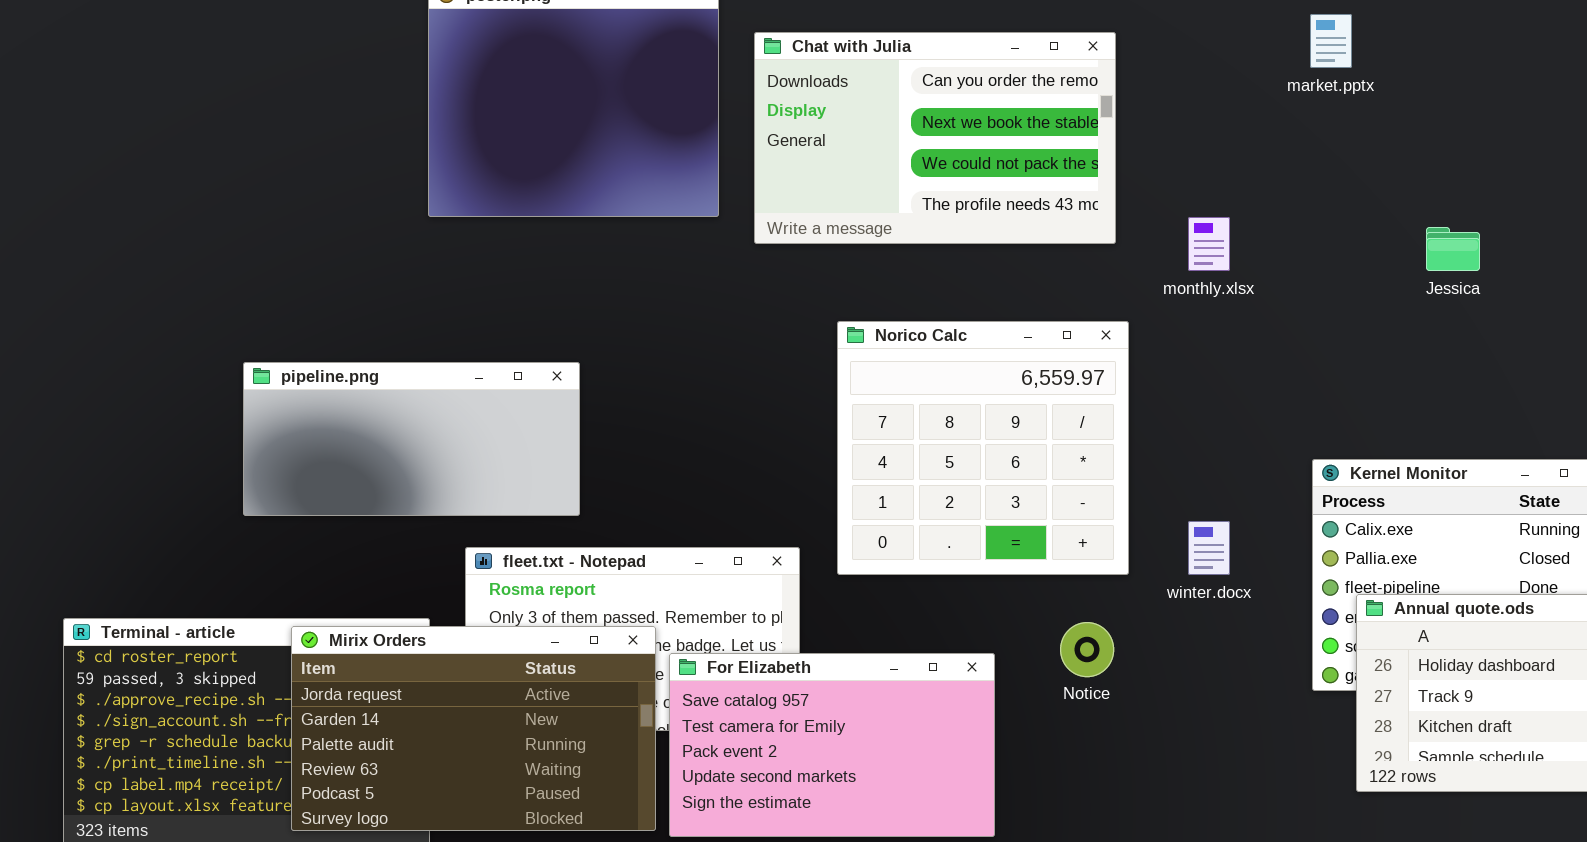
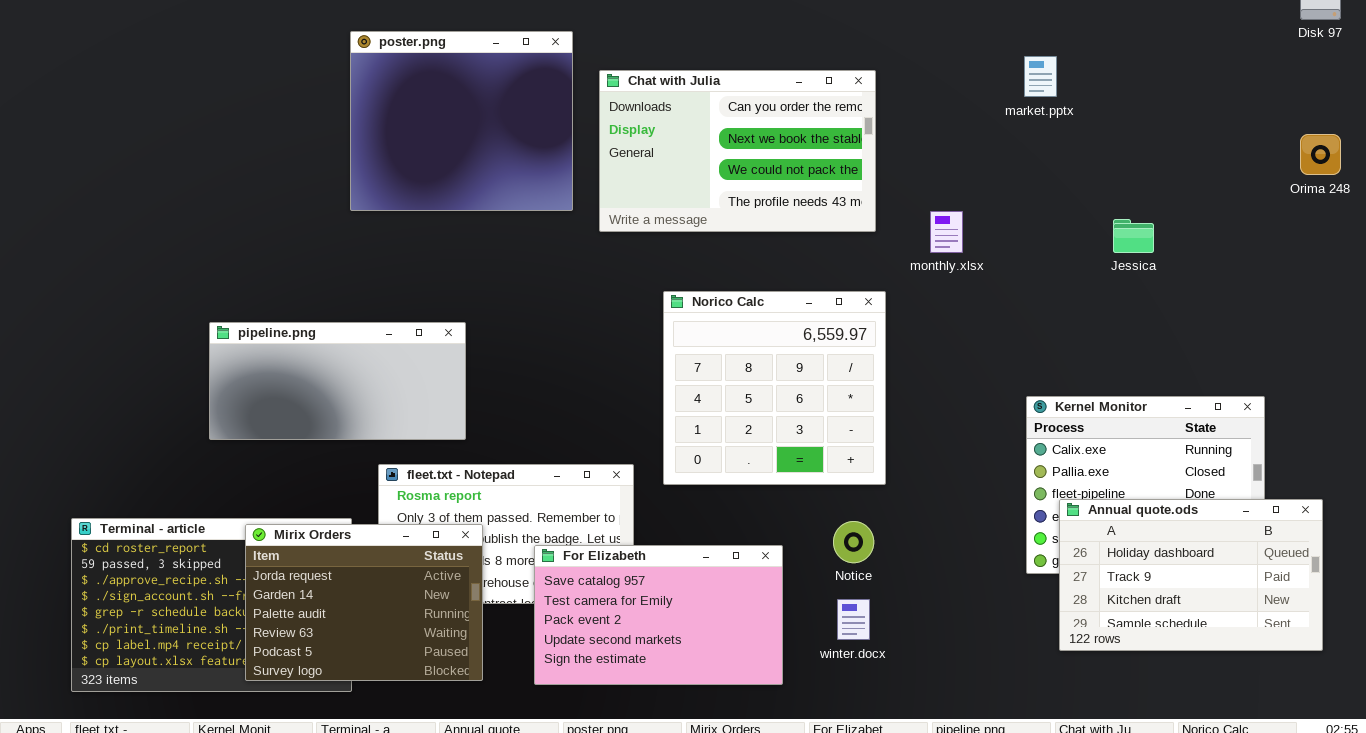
winter.docx: [1188,521,1230,575] -> [837,599,870,640], moved
Mirix Orders: [291,626,656,831] -> [245,524,483,681], resized

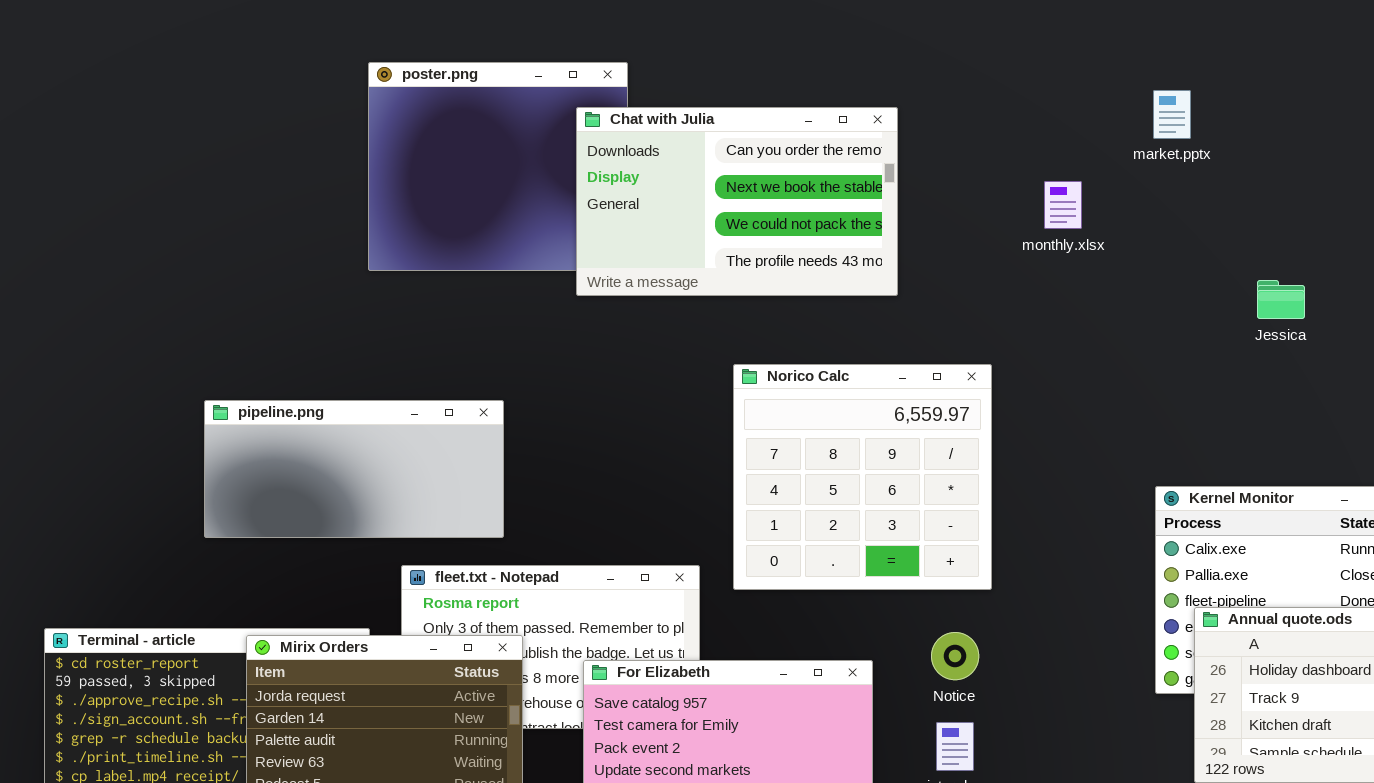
Chat with Julia: [599,70,876,232] -> [576,107,898,296], moved
monthly.xlsx: [930,211,963,253] -> [1044,181,1082,229], moved

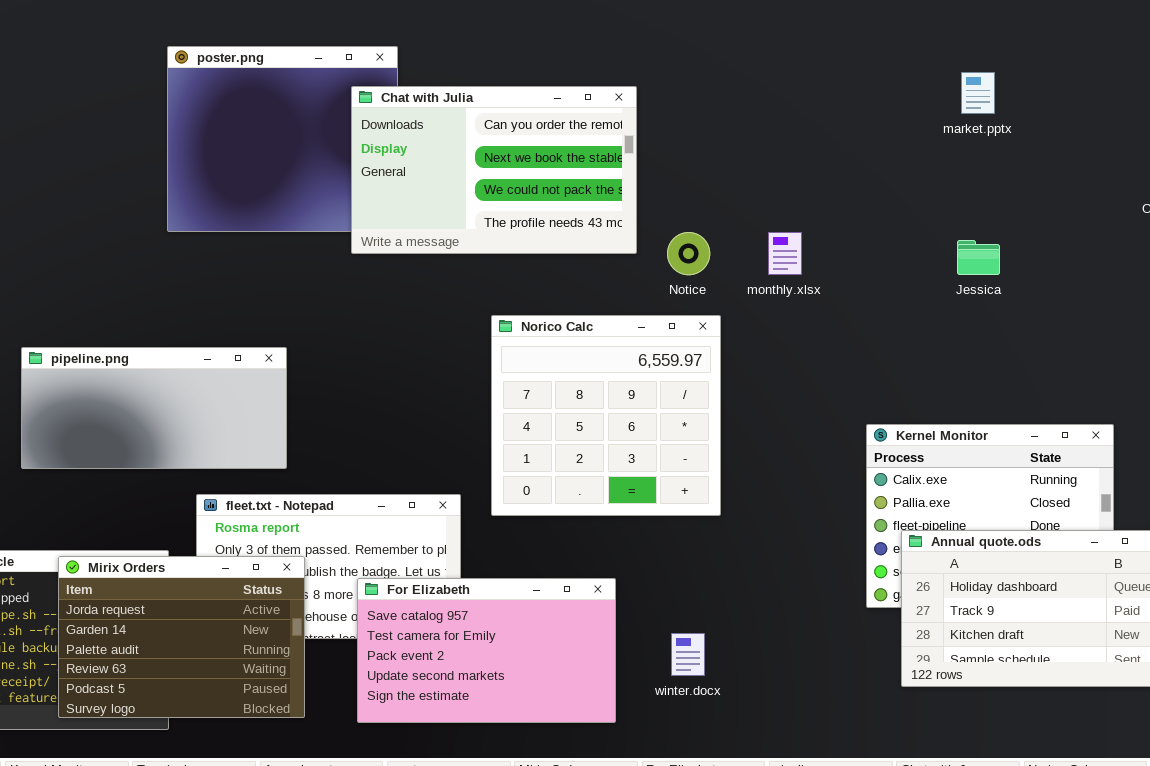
market.pptx: [1153,90,1191,139] -> [961,72,995,114], moved
monthly.xlsx: [1044,181,1082,229] -> [768,232,802,275], moved
Notice: [931,632,979,680] -> [667,232,710,275], moved

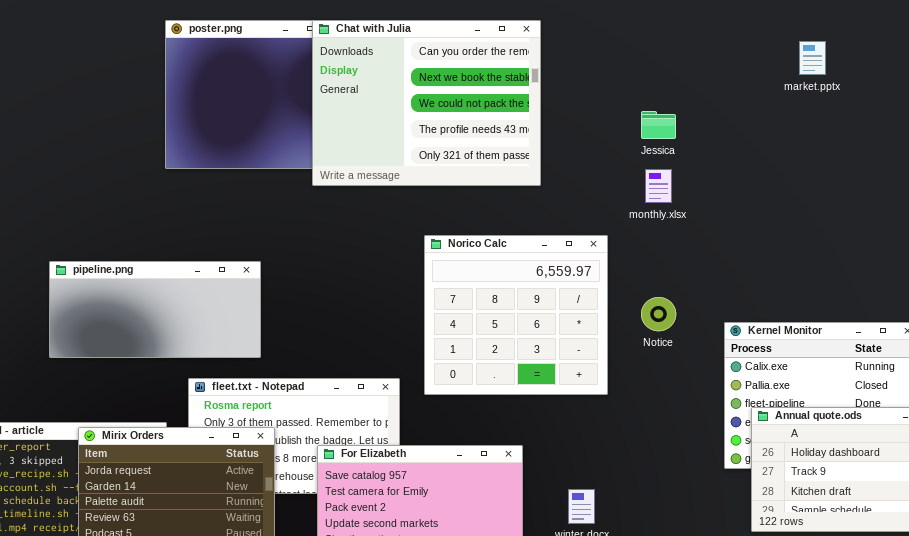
Chat with Julia: [351,86,637,254] -> [312,20,541,186], resized
Notice: [667,232,710,275] -> [641,297,676,331], moved
Jessica: [957,240,1000,275] -> [641,111,676,139], moved

